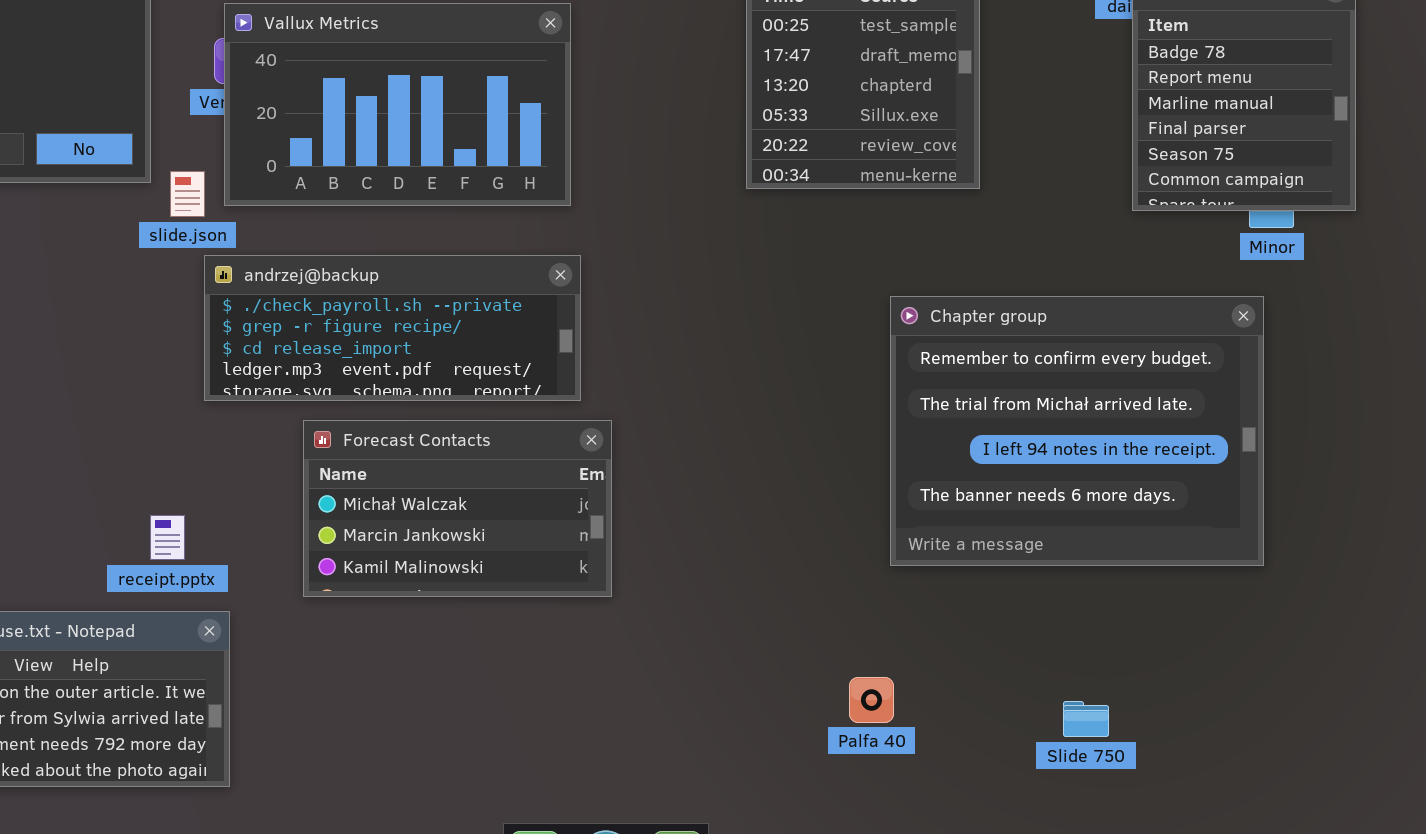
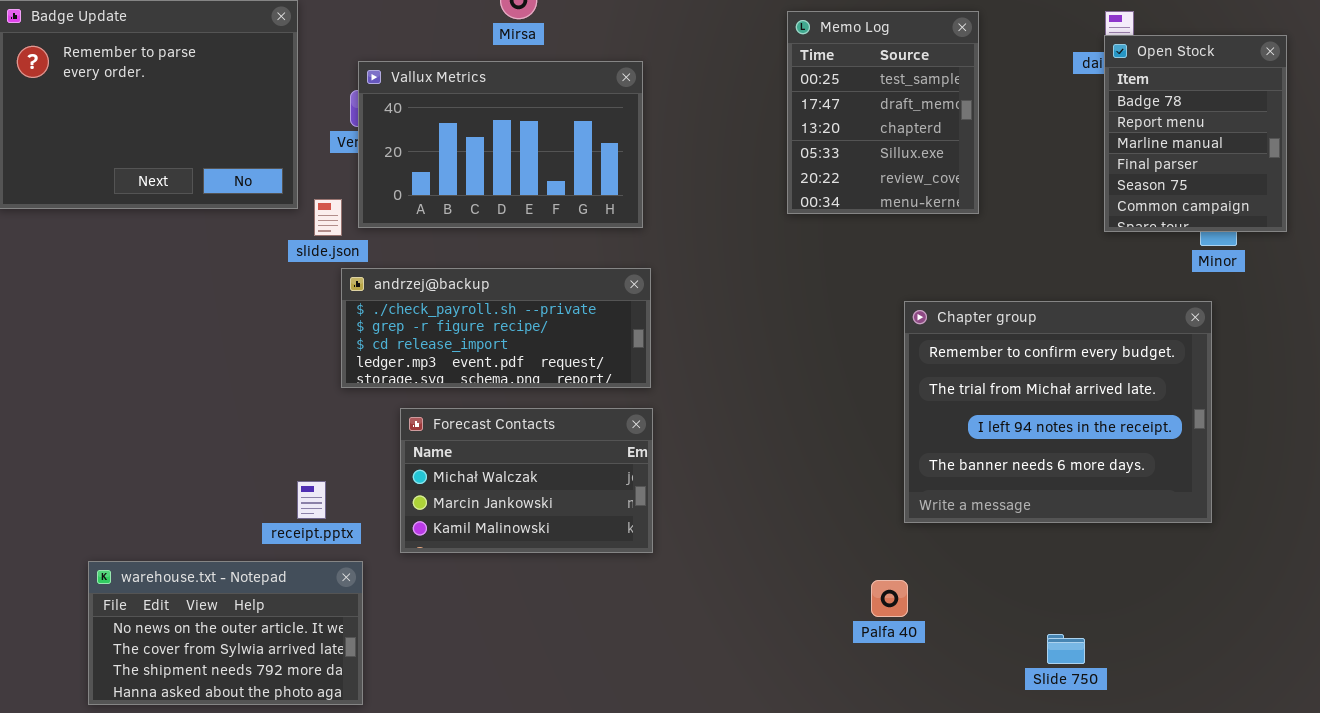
Forecast Contacts: [303,420,612,597] -> [400,408,653,553], moved
Palfa 40: [849,677,894,723] -> [871,580,908,617], moved

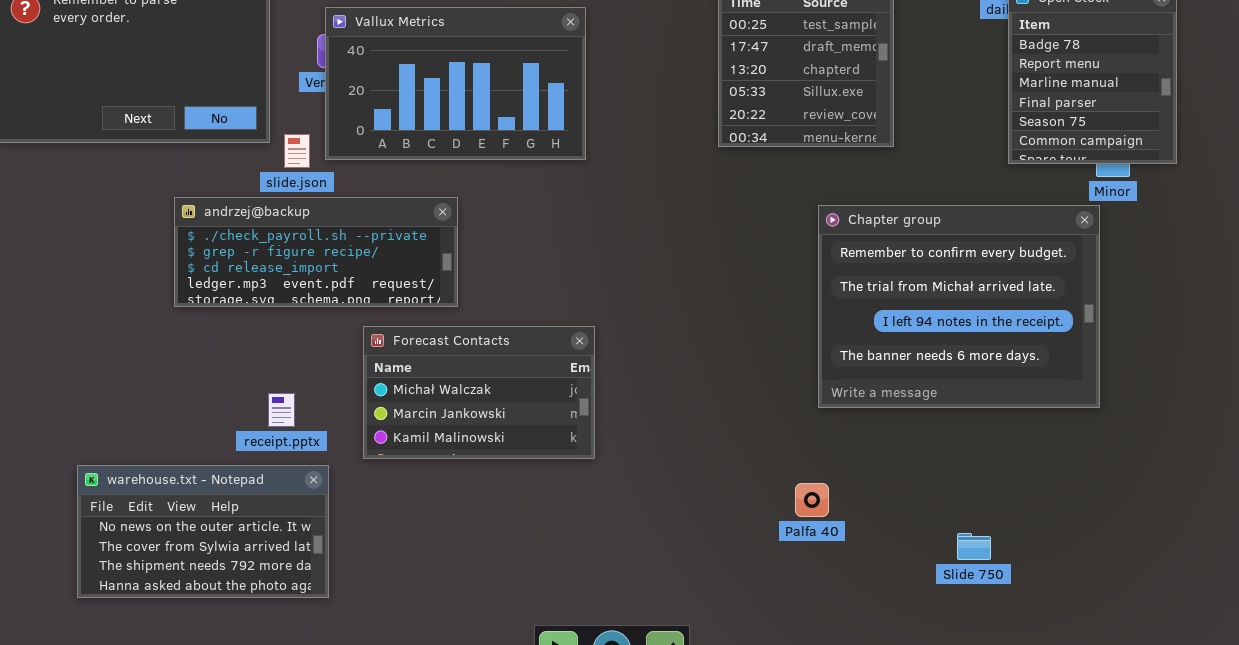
andrzej@backup: [341,268,651,388] -> [174,197,458,307], moved
Chapter group: [904,301,1212,523] -> [818,205,1100,408], moved

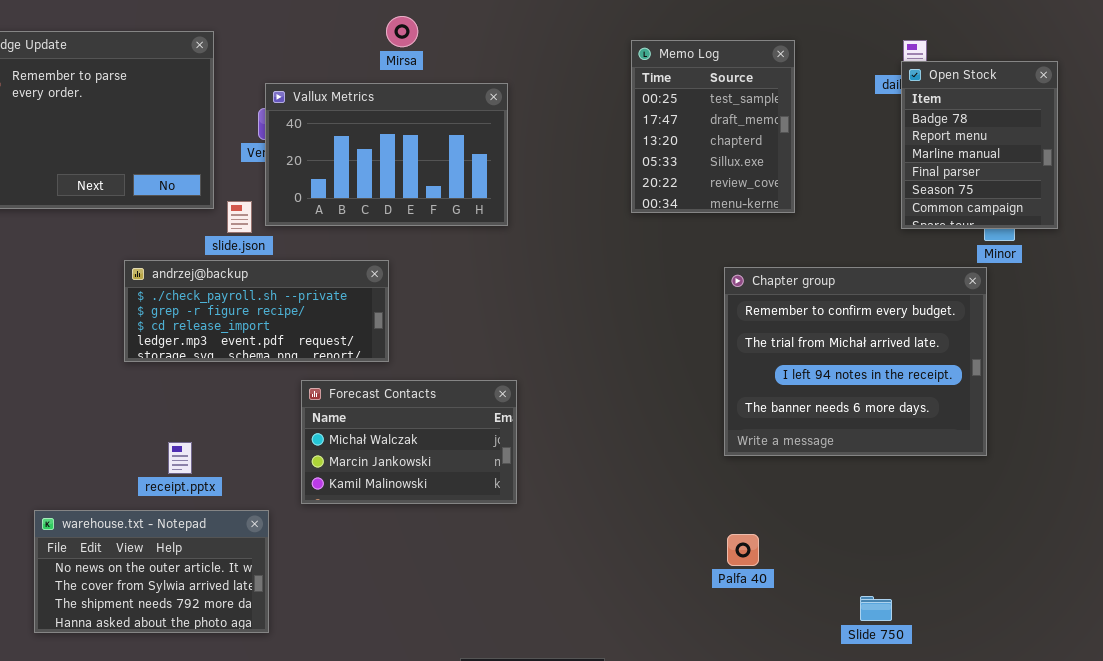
receipt.pptx: [268,393,295,427] -> [168,442,192,474], moved
Palfa 40: [795,483,829,517] -> [727,534,759,566], moved
Slide 750: [957,533,991,560] -> [860,596,892,621], moved

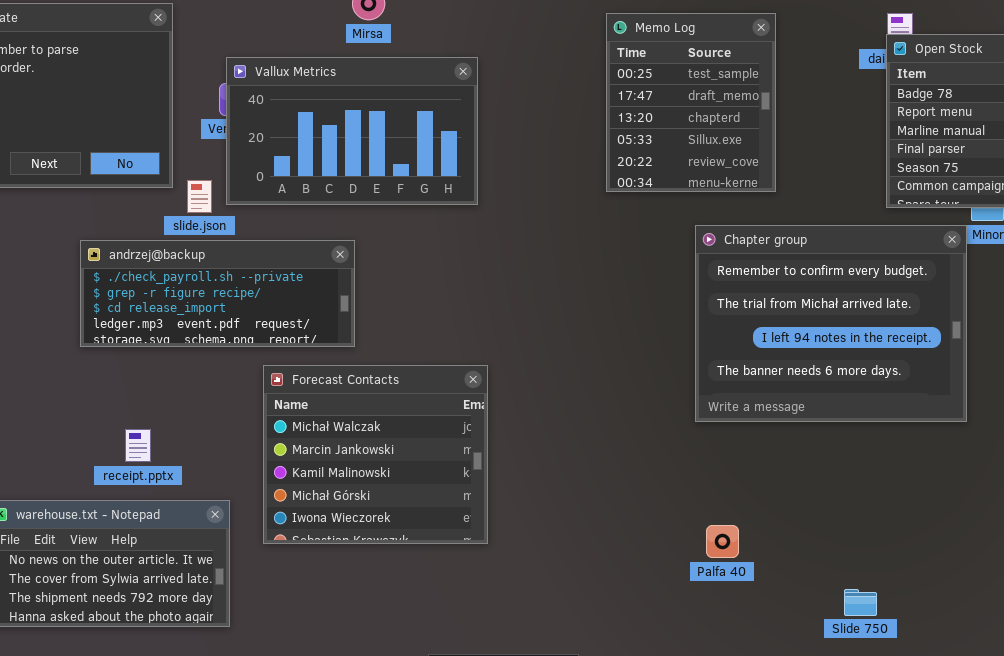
Chapter group: [724,267,987,456] -> [695,225,967,422], moved
Forecast Contacts: [301,380,517,504] -> [263,365,488,544], resized

